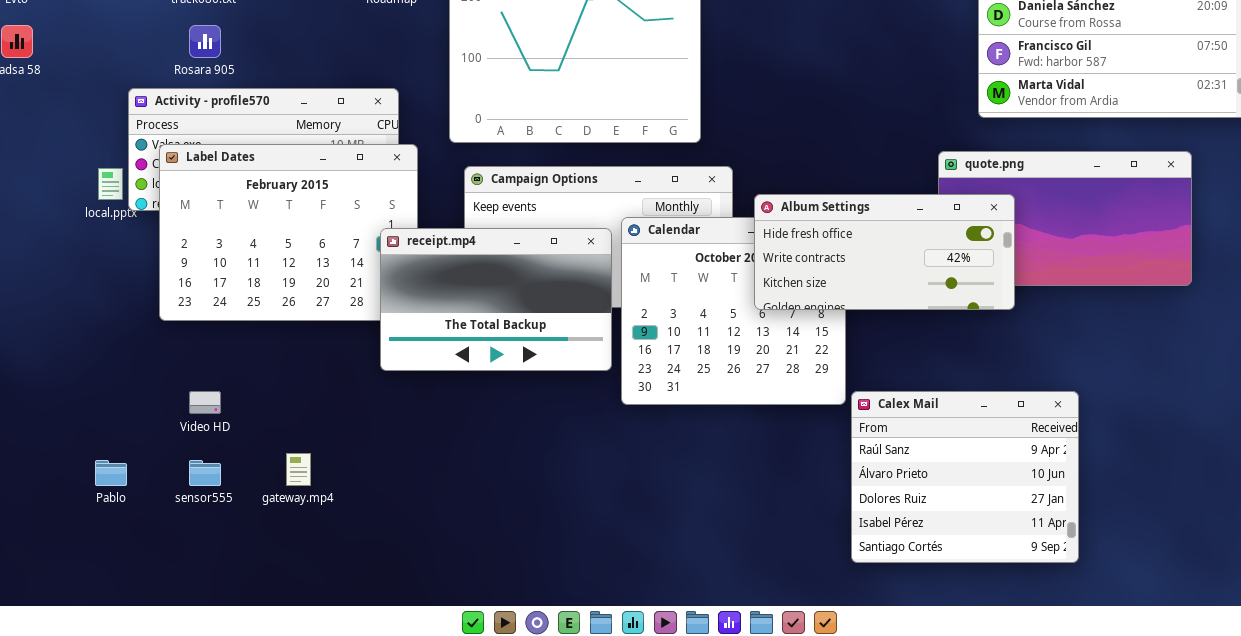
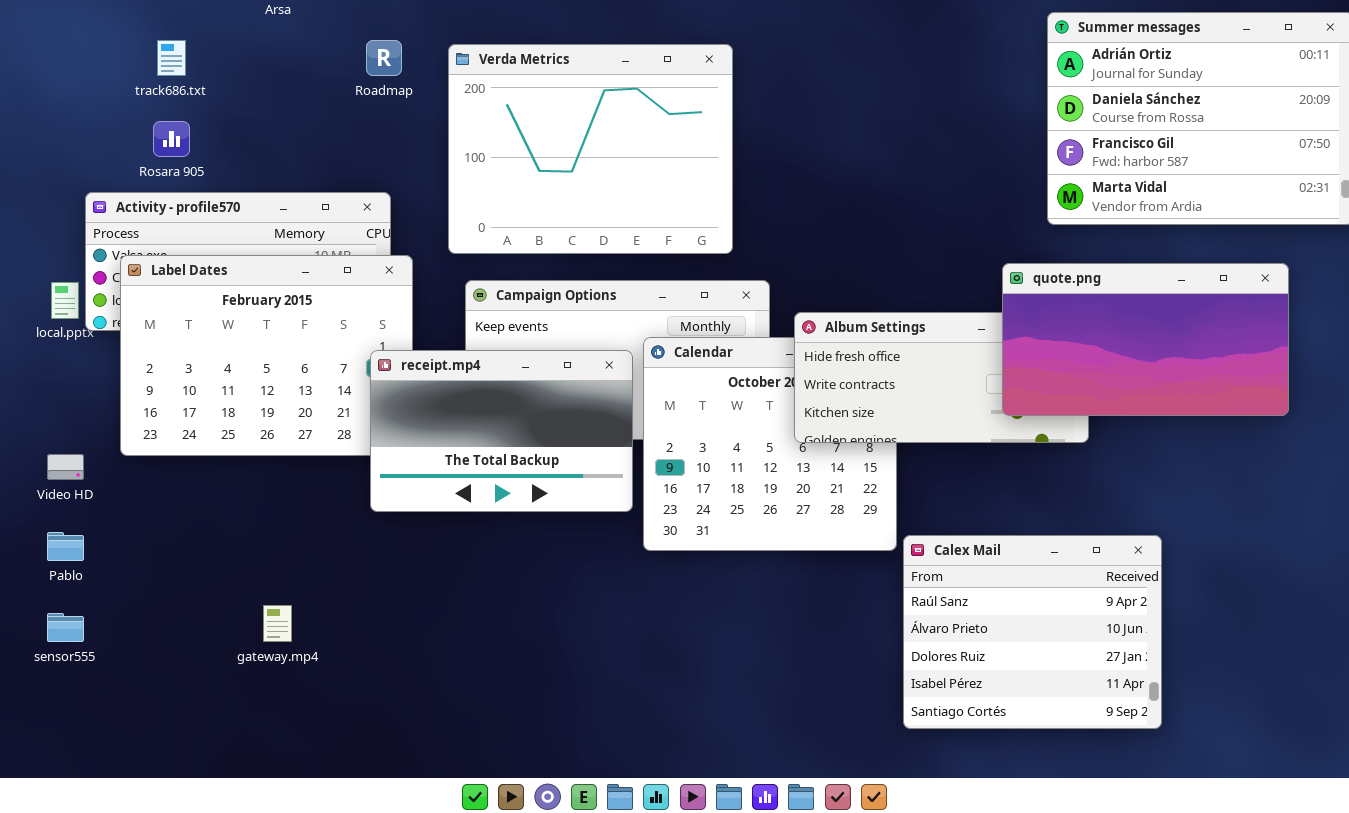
quote.png: [938,151,1192,286] -> [1002,263,1289,416], raised
Video HD: [189,391,221,414] -> [47,454,84,480], moved
Pablo: [95,460,127,486] -> [47,532,84,561], moved
sensor555: [189,460,221,486] -> [47,613,84,642], moved

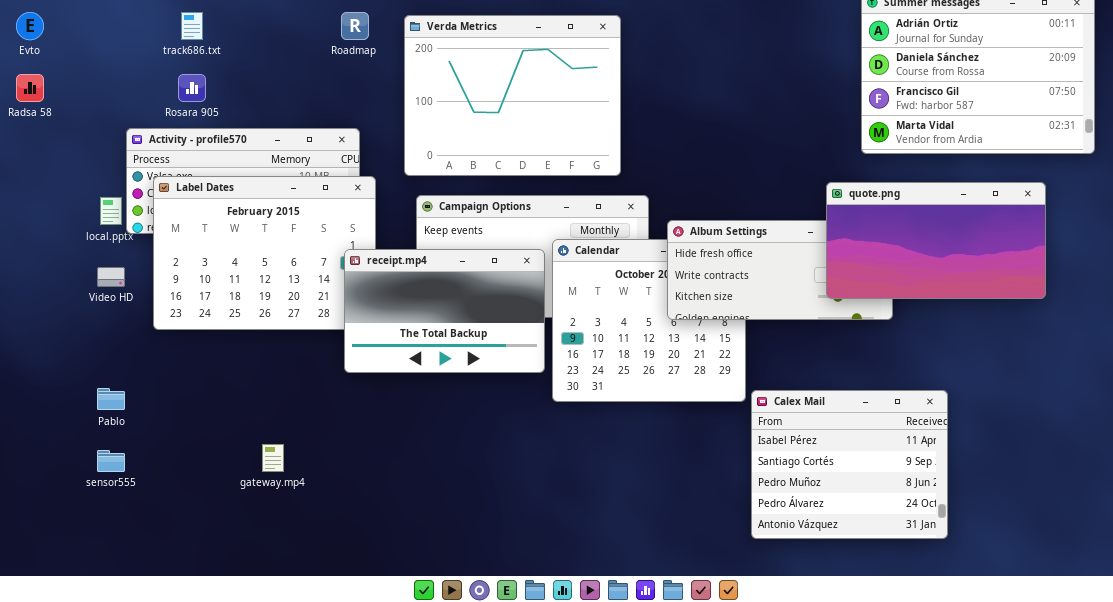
Video HD: [47,454,84,480] -> [97,267,125,287], moved
Calex Mail: [903,535,1162,729] -> [751,390,948,539], scrolled down 3 rows

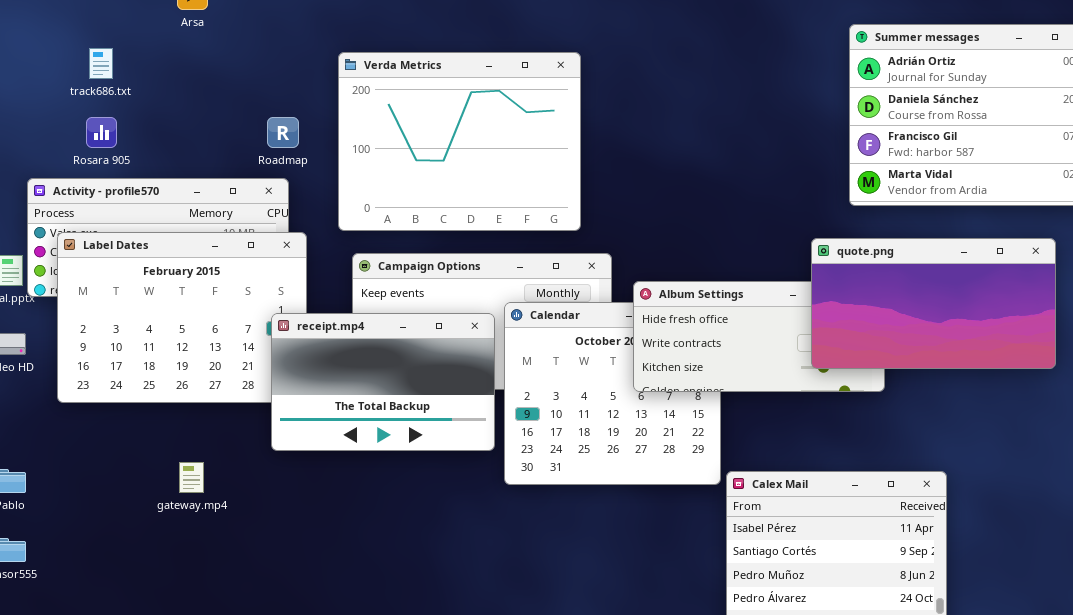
Roadmap: [341,12,369,40] -> [267,117,299,148], moved
gateway.mp4: [262,444,284,472] -> [179,462,204,493], moved

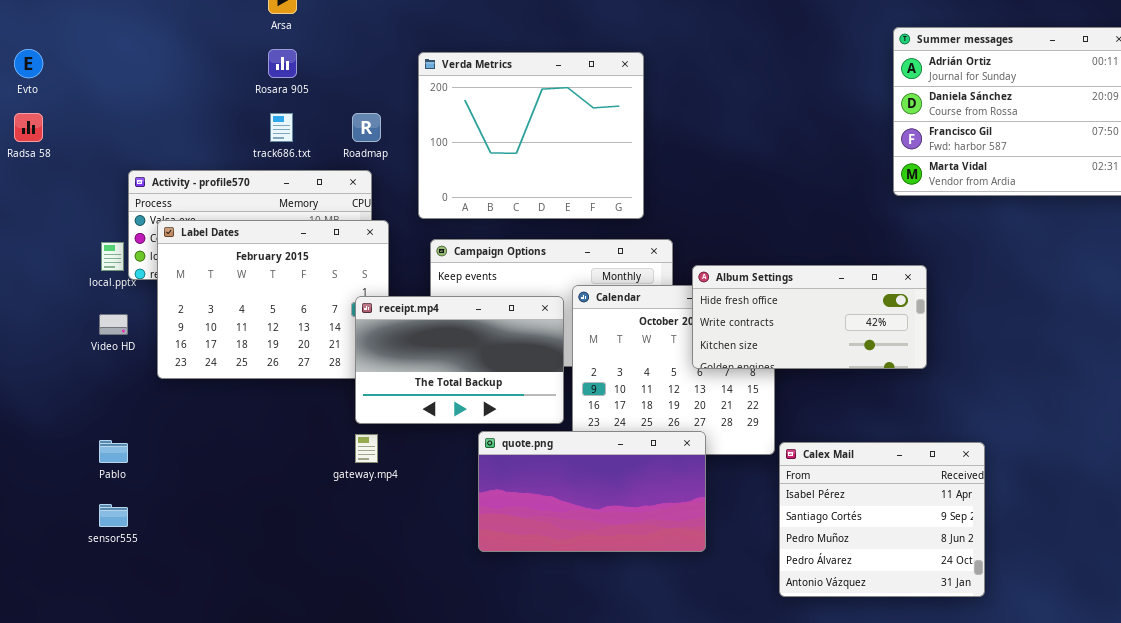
track686.txt: [89,48,113,79] -> [270,113,293,142], moved
Rosara 905: [86,117,117,148] -> [268,49,297,78], moved
quote.png: [811,238,1056,369] -> [478,431,706,552], moved
gateway.mp4: [179,462,204,493] -> [355,434,378,463], moved

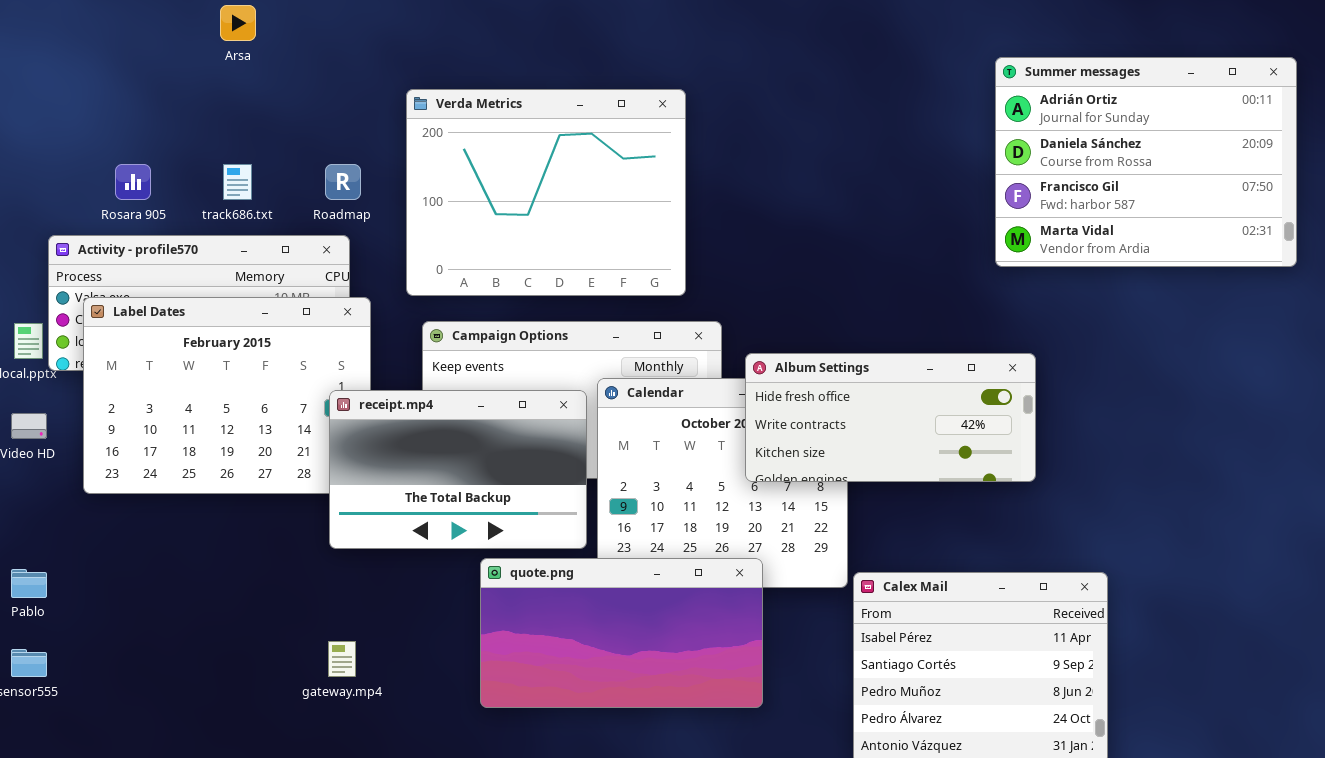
Rosara 905: [268,49,297,78] -> [115,164,151,200], moved
gateway.mp4: [355,434,378,463] -> [328,641,356,677], moved

